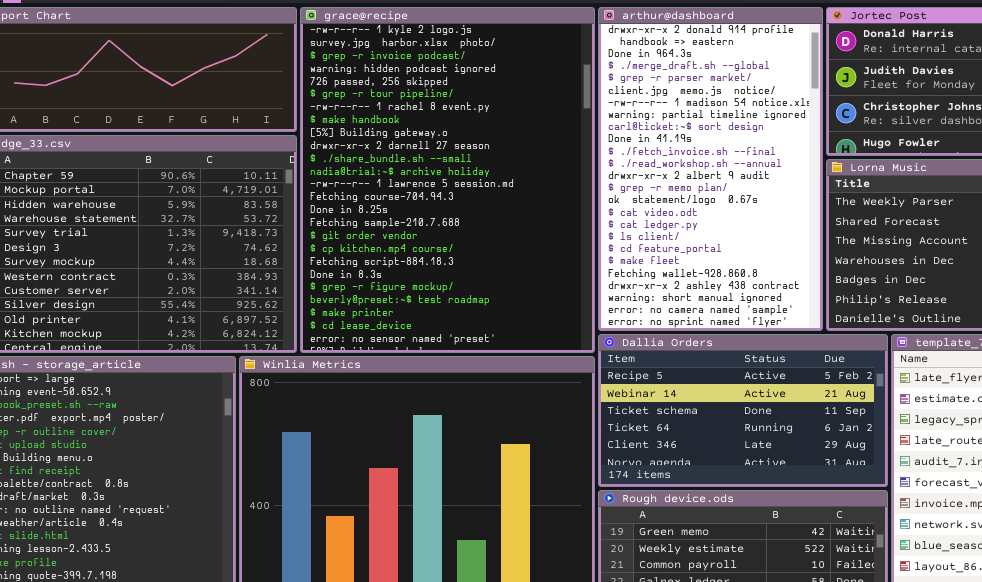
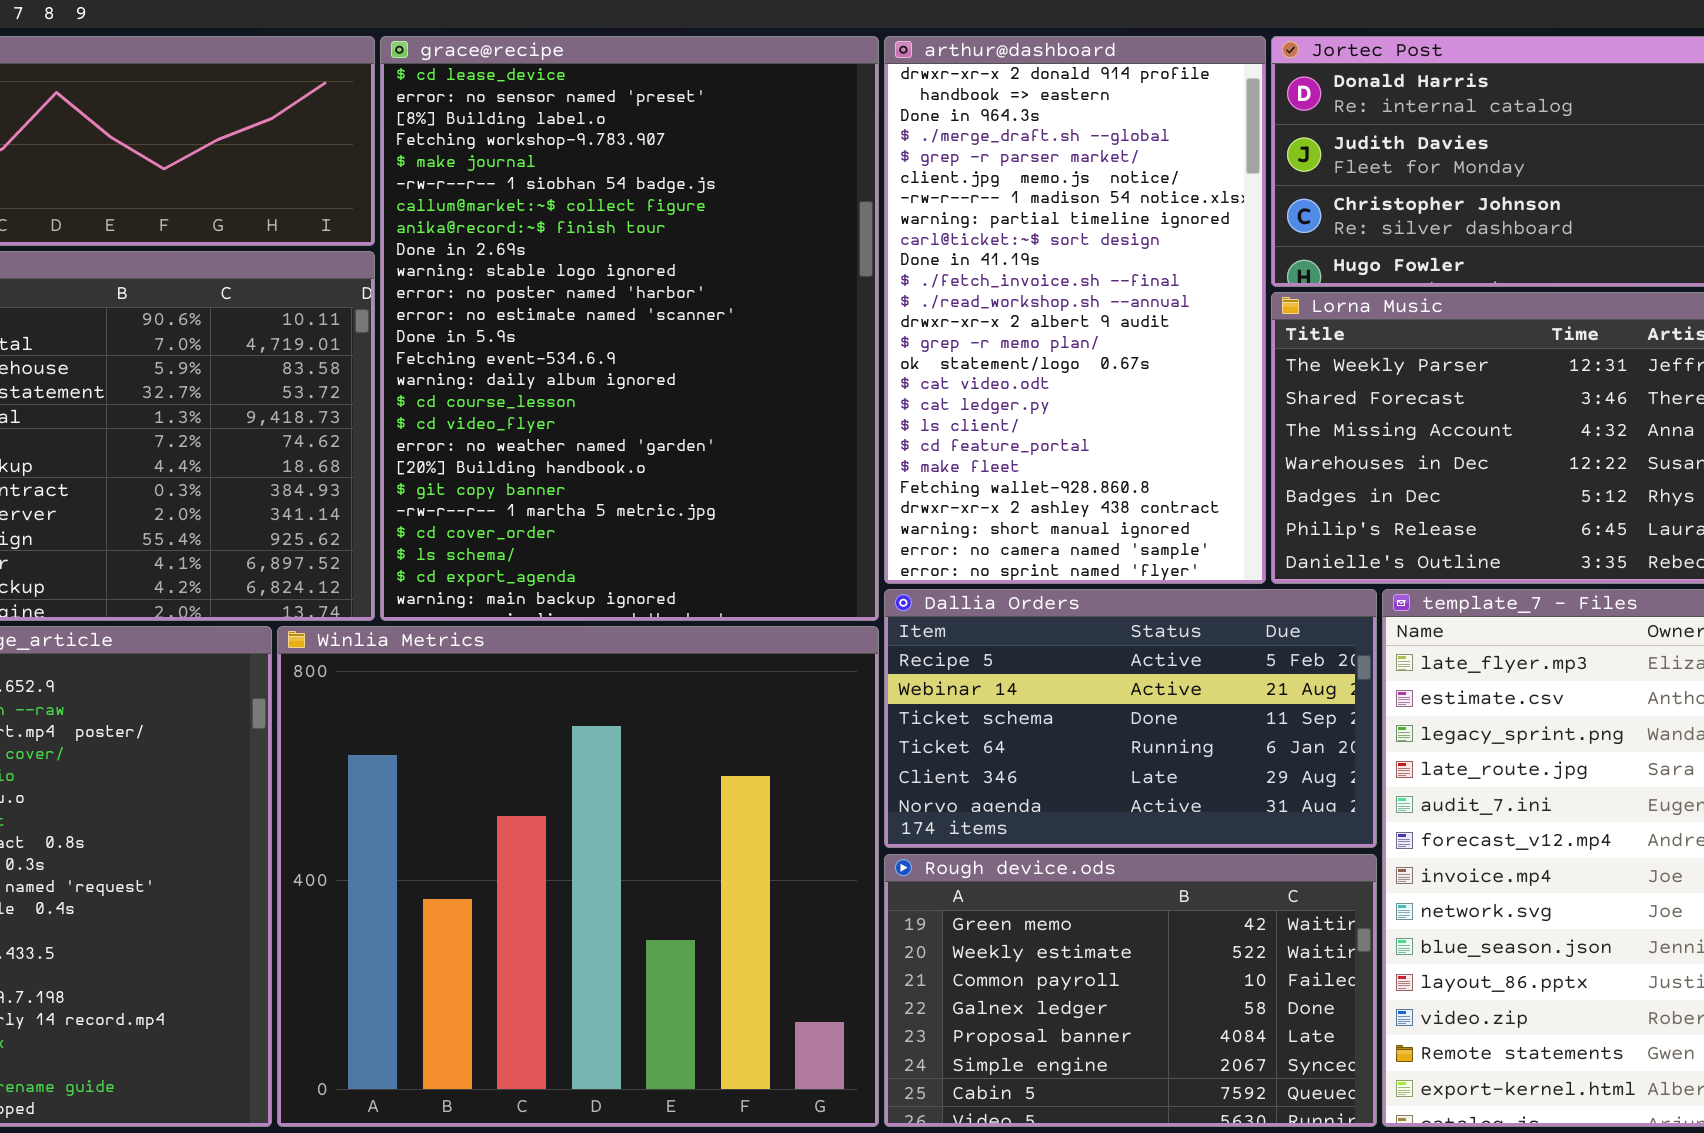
grace@recipe: [300,7,595,353] -> [380,36,879,621], scrolled down 23 rows

